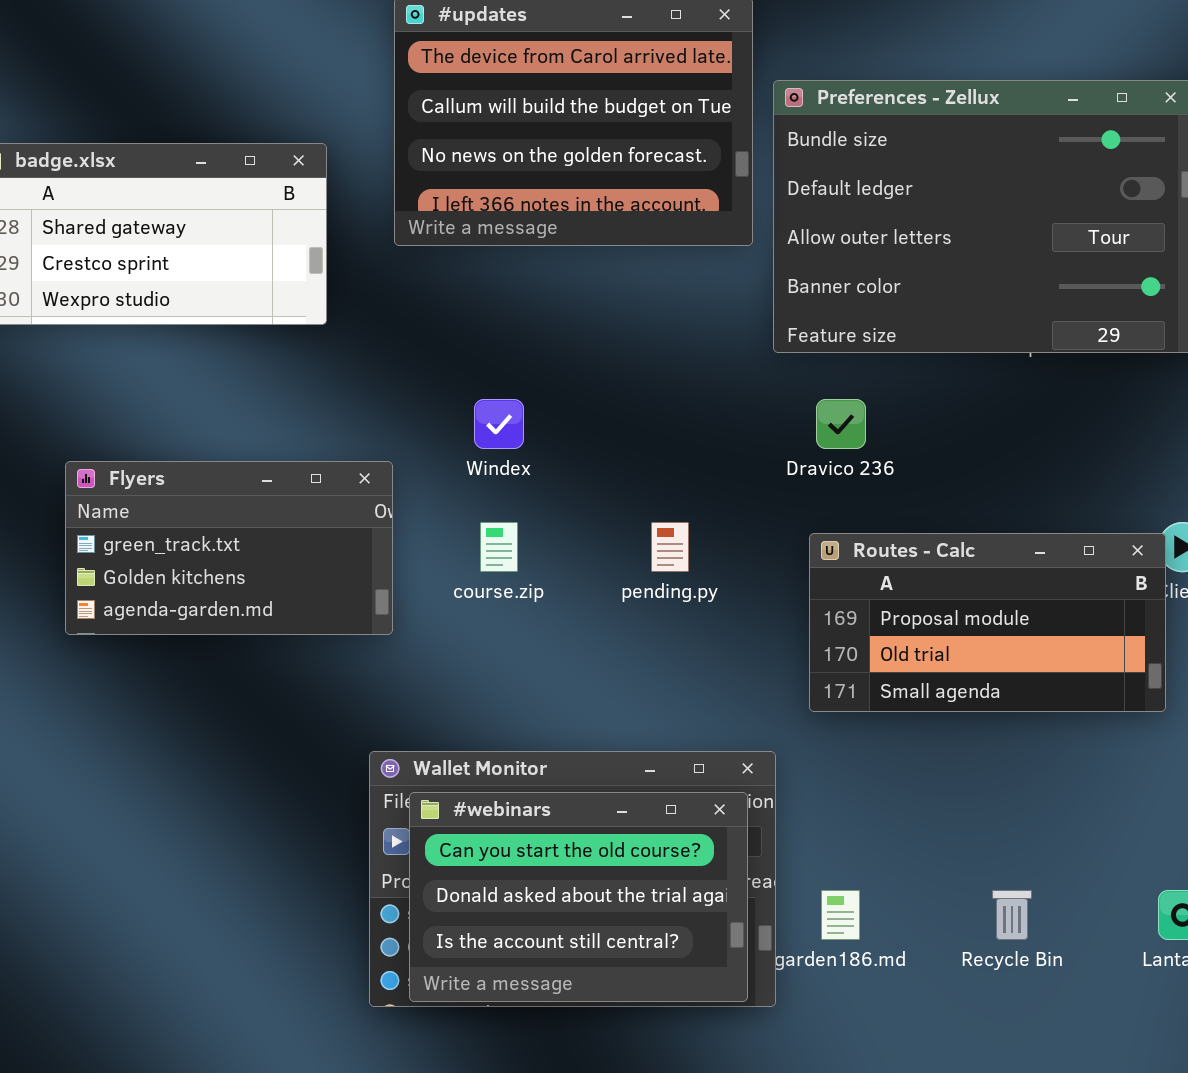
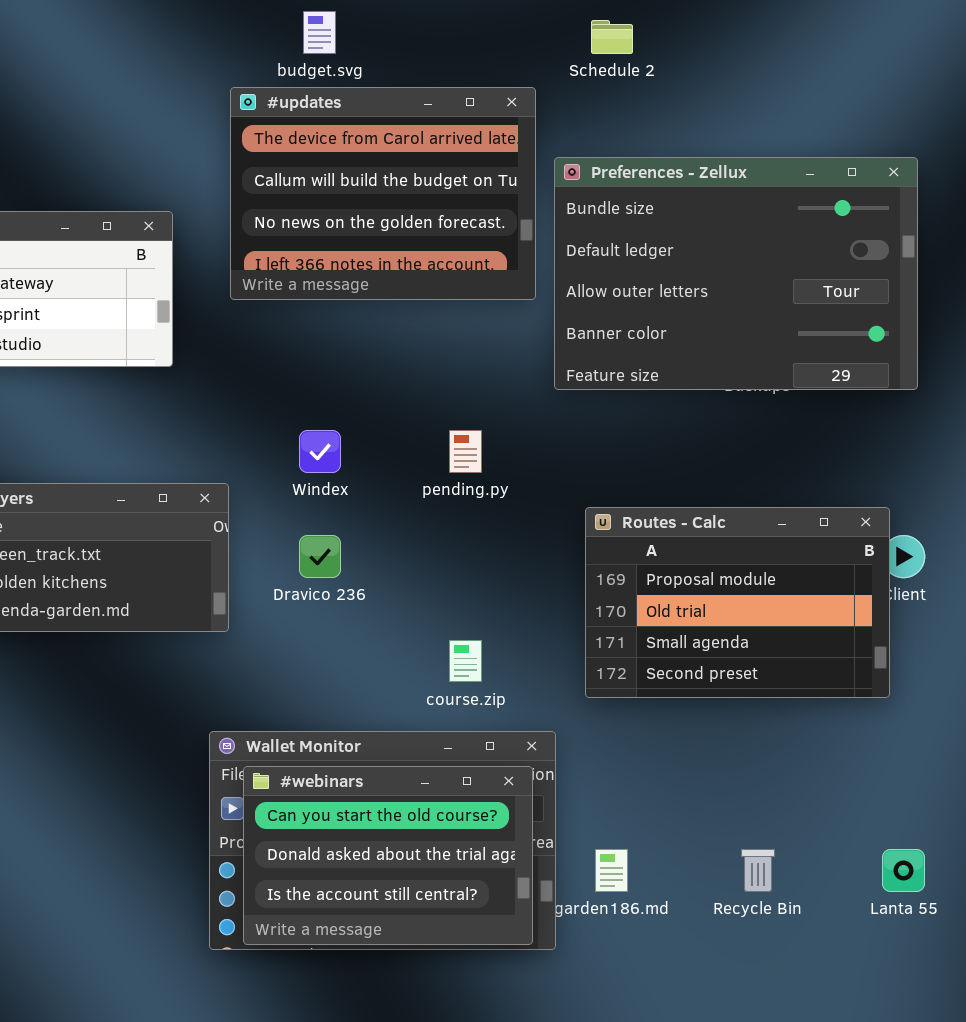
Dravico 236: [816,399,866,449] -> [299,535,341,578], moved
course.zip: [480,522,518,572] -> [449,640,482,682], moved
pending.py: [651,522,689,572] -> [449,430,482,473], moved
Routes - Calc: [809,533,1166,712] -> [585,507,890,698], resized

